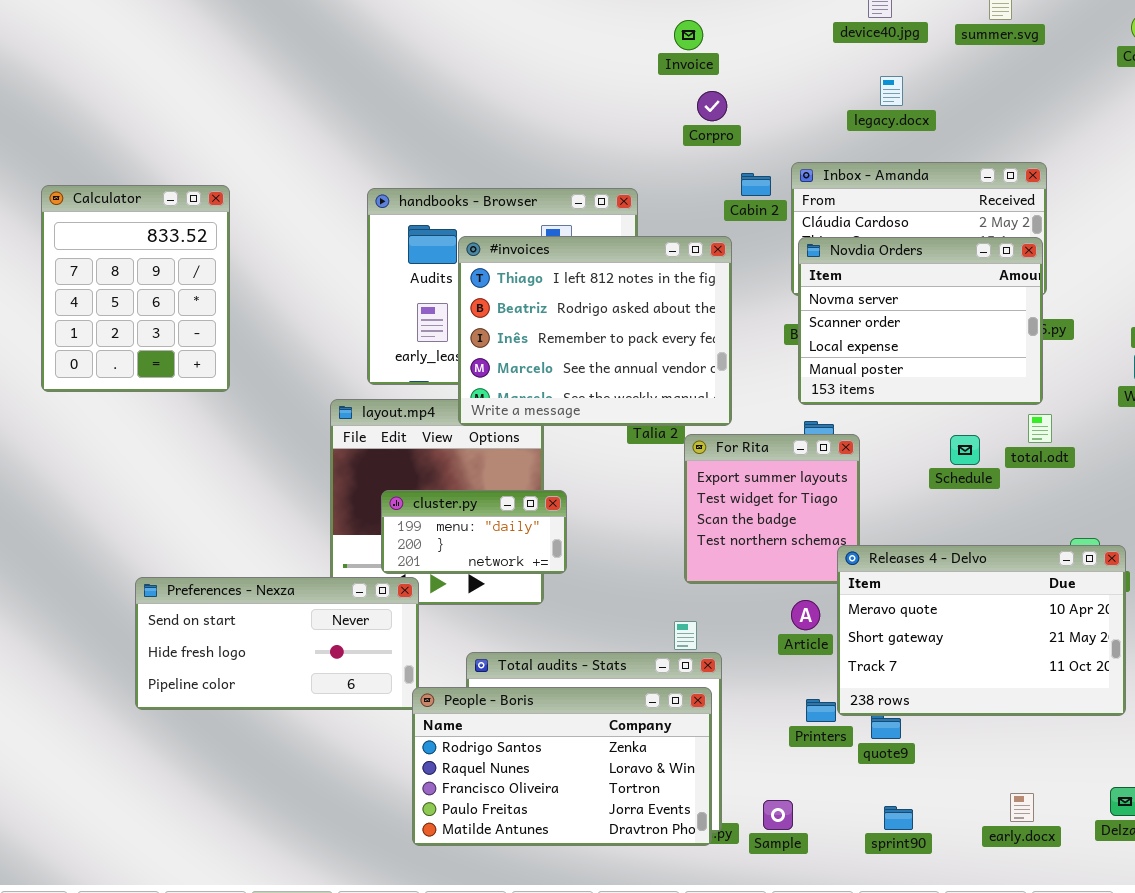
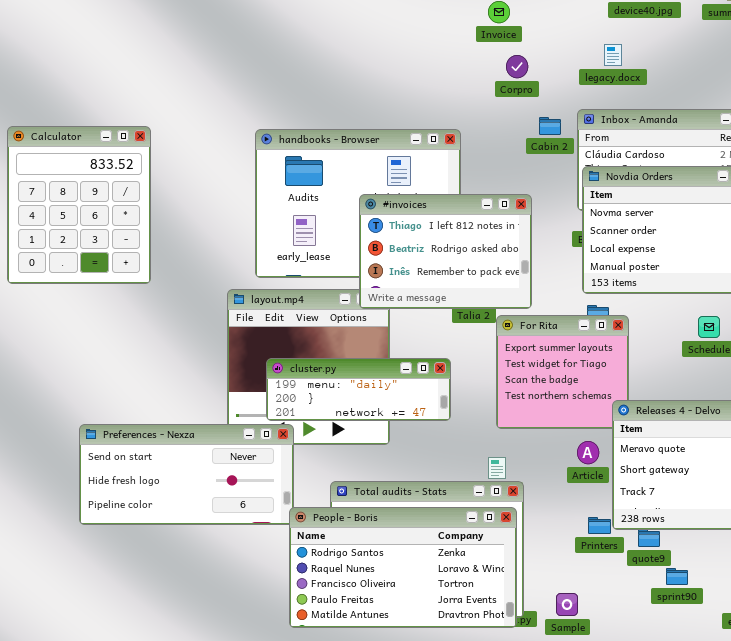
legacy.docx: [880,76,903,106] -> [604,44,622,66], moved
#invoices: [458,236,732,426] -> [359,194,532,309], resized
cluster.py: [381,490,567,574] -> [266,358,451,421], resized
sprint90: [884,806,913,830] -> [666,568,688,585], moved

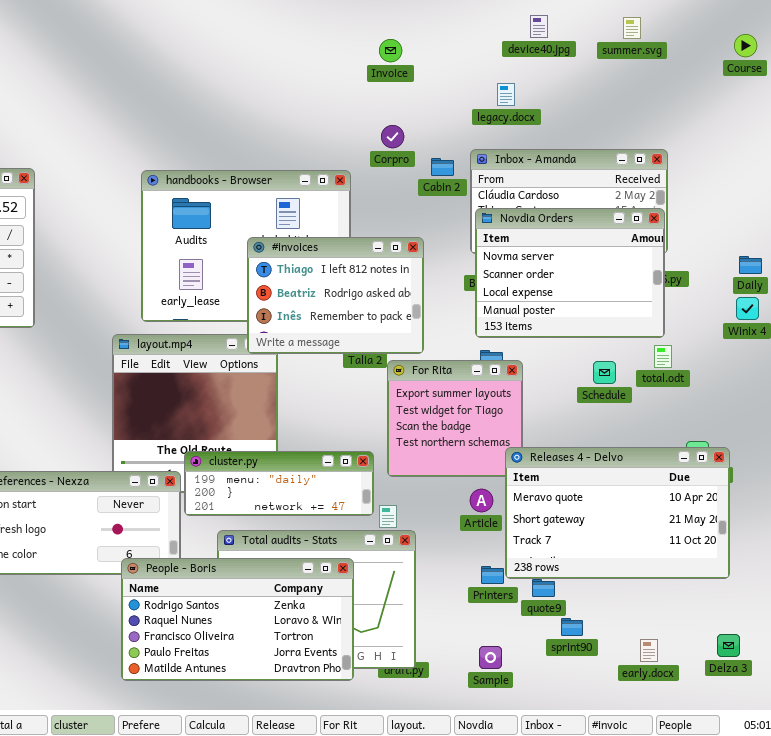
Corpro: [506,55,528,78] -> [381,125,404,148], moved
cluster.py: [266,358,451,421] -> [184,451,374,516], moved
People - Boris: [289,507,517,628] -> [121,558,354,681], moved
Sample: [556,593,578,616] -> [479,646,502,669], moved

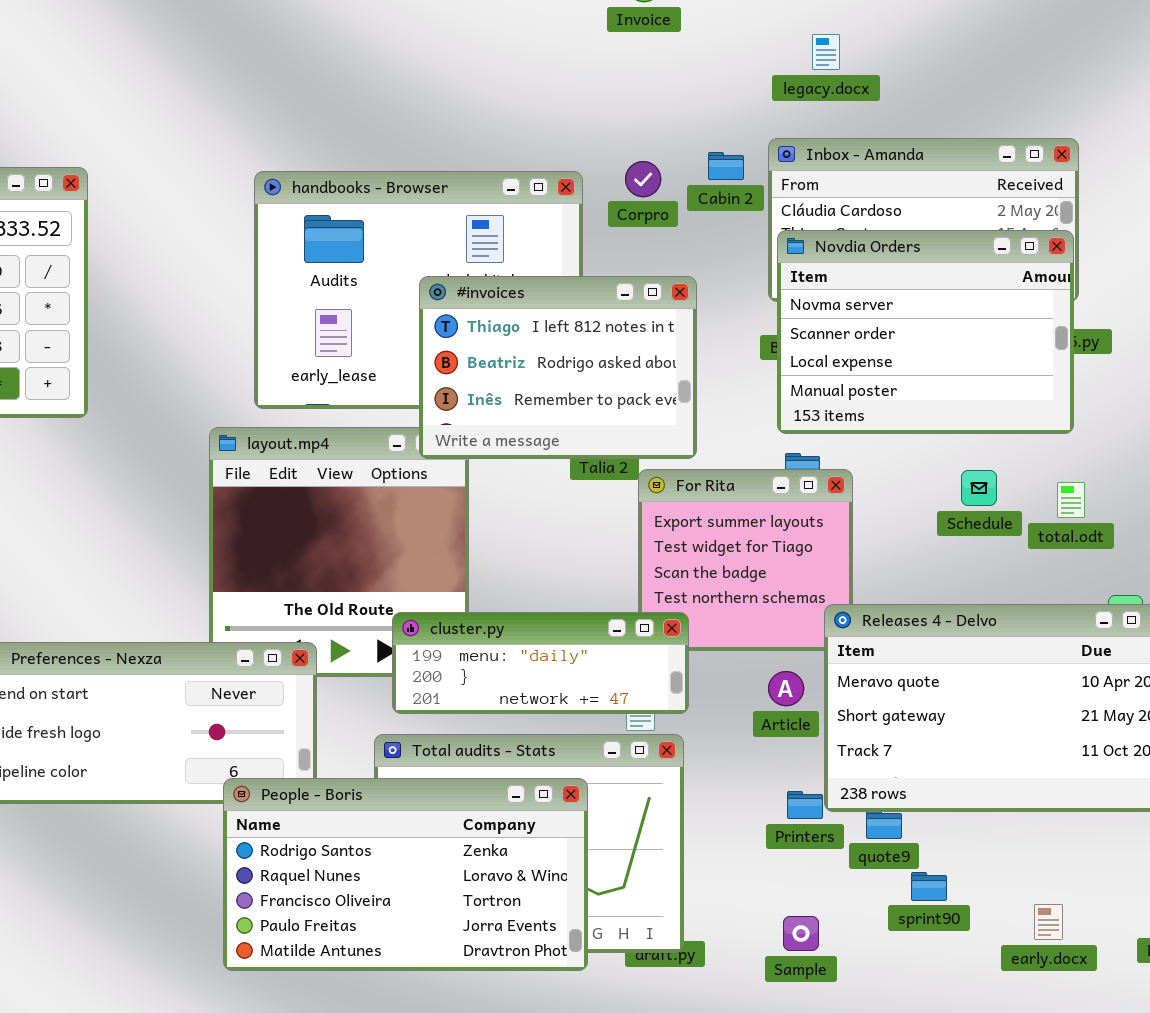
Corpro: [381,125,404,148] -> [625,161,661,197], moved
total.odt: [654,345,672,368] -> [1057,482,1085,518], moved
cluster.py: [184,451,374,516] -> [392,612,689,714], moved

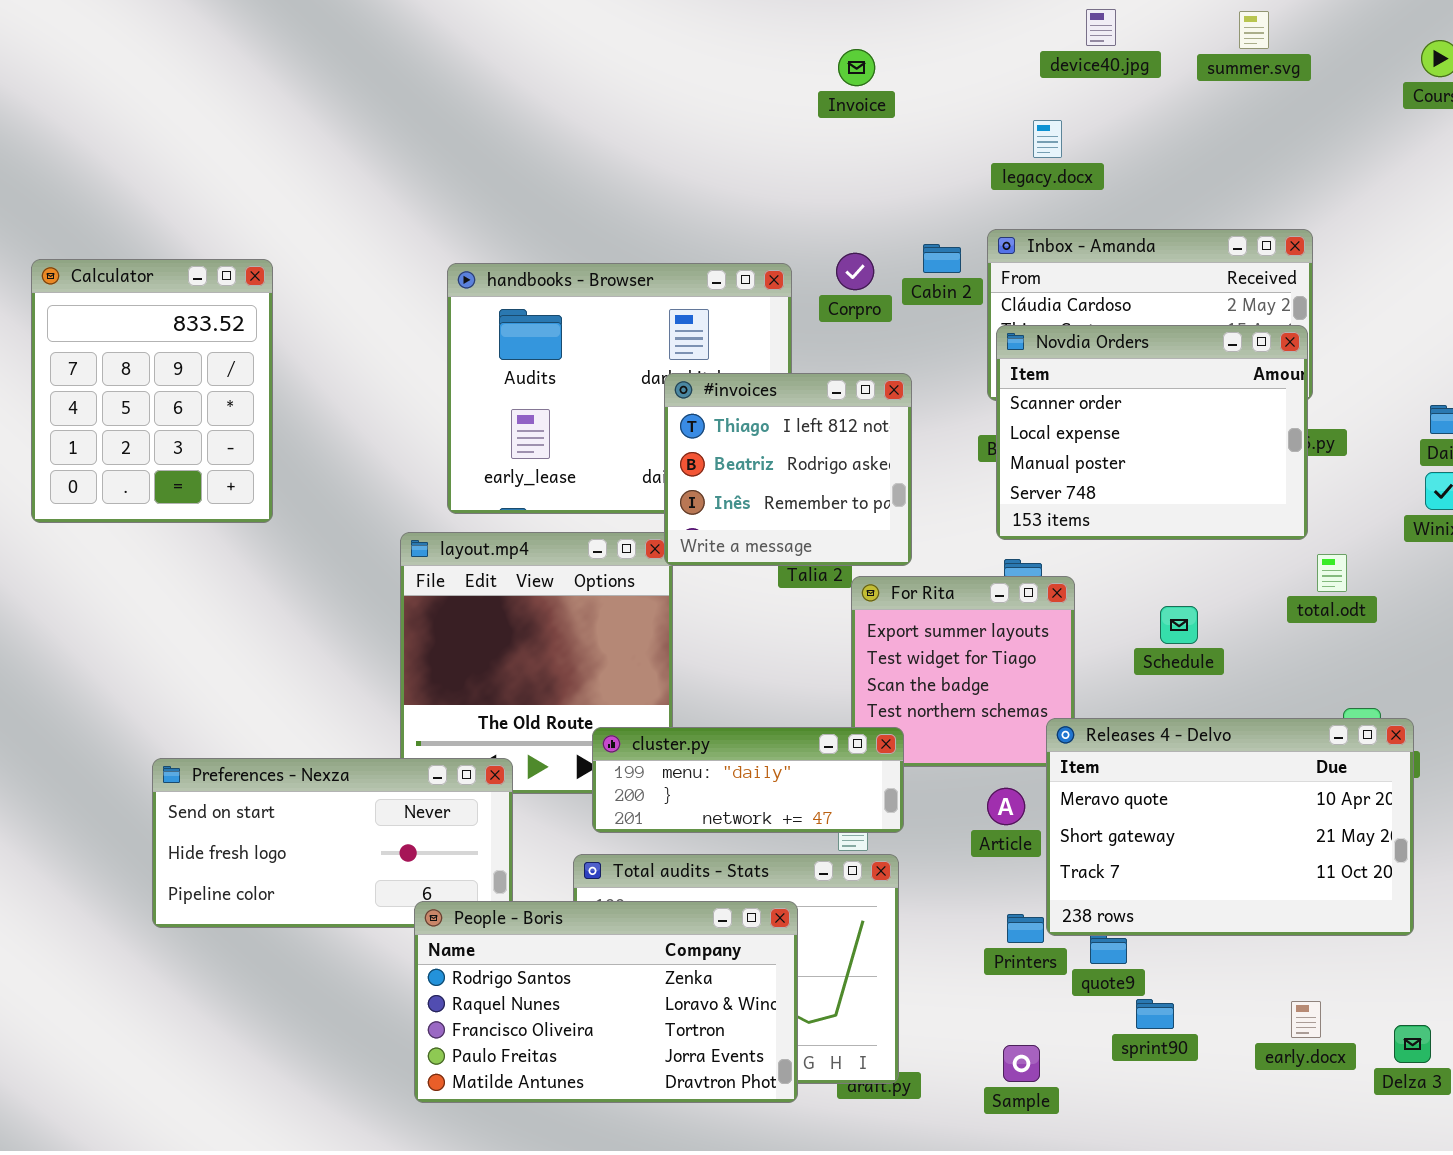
Novdia Orders: [777,230,1074,434] -> [996,325,1308,540], scrolled down 1 row
#invoices: [419,276,697,459] -> [664,373,912,566], resized
Schedule: [961,470,997,506] -> [1160,606,1198,644], moved
total.odt: [1057,482,1085,518] -> [1317,554,1347,592], moved
early.docx: [1034,904,1063,940] -> [1291,1001,1321,1038], moved

